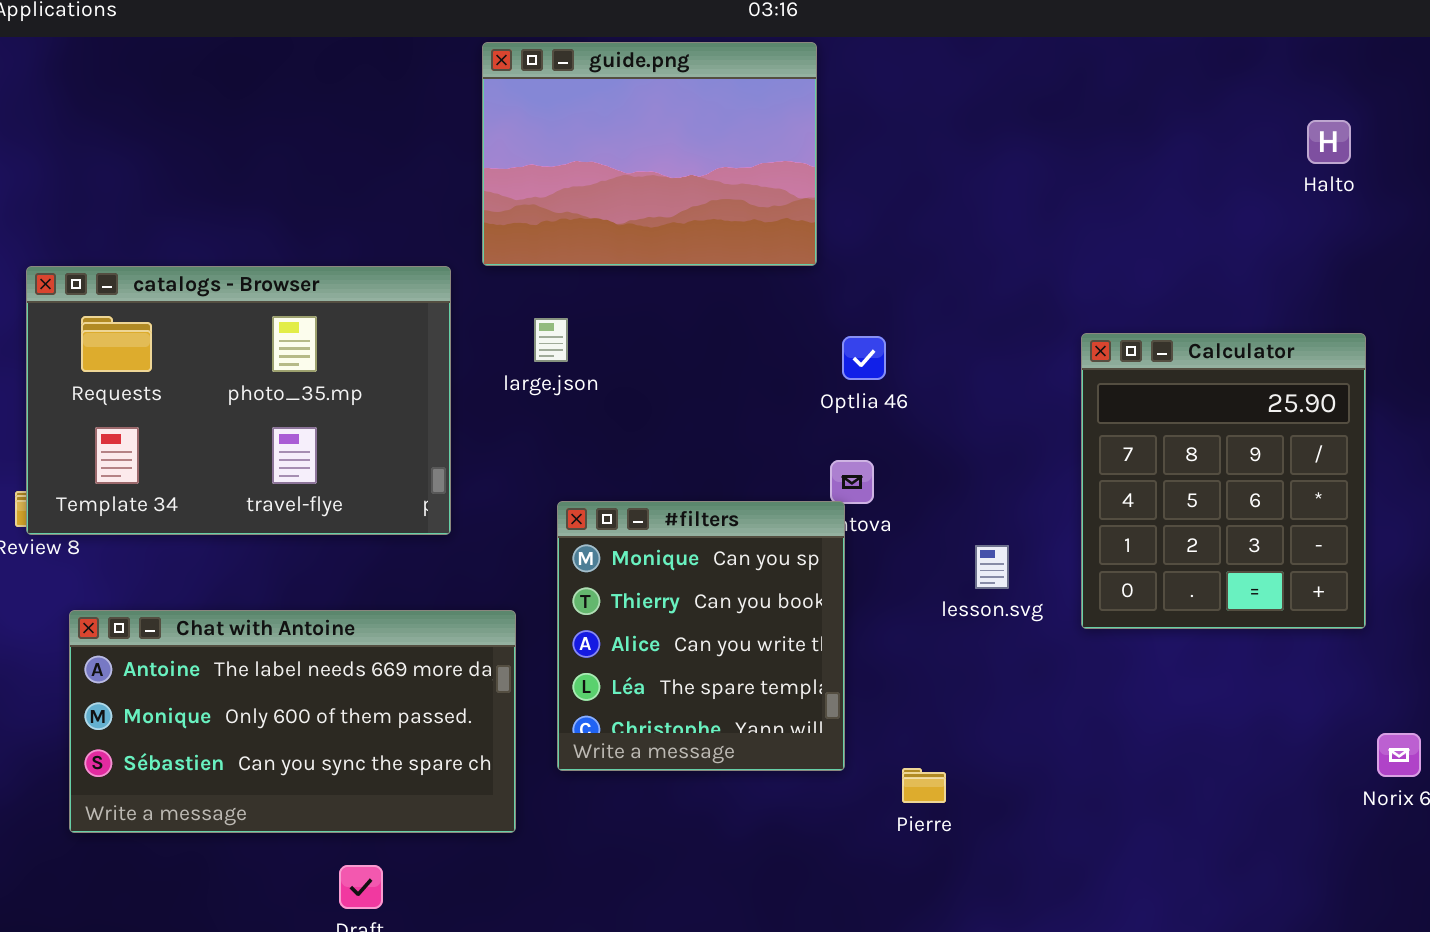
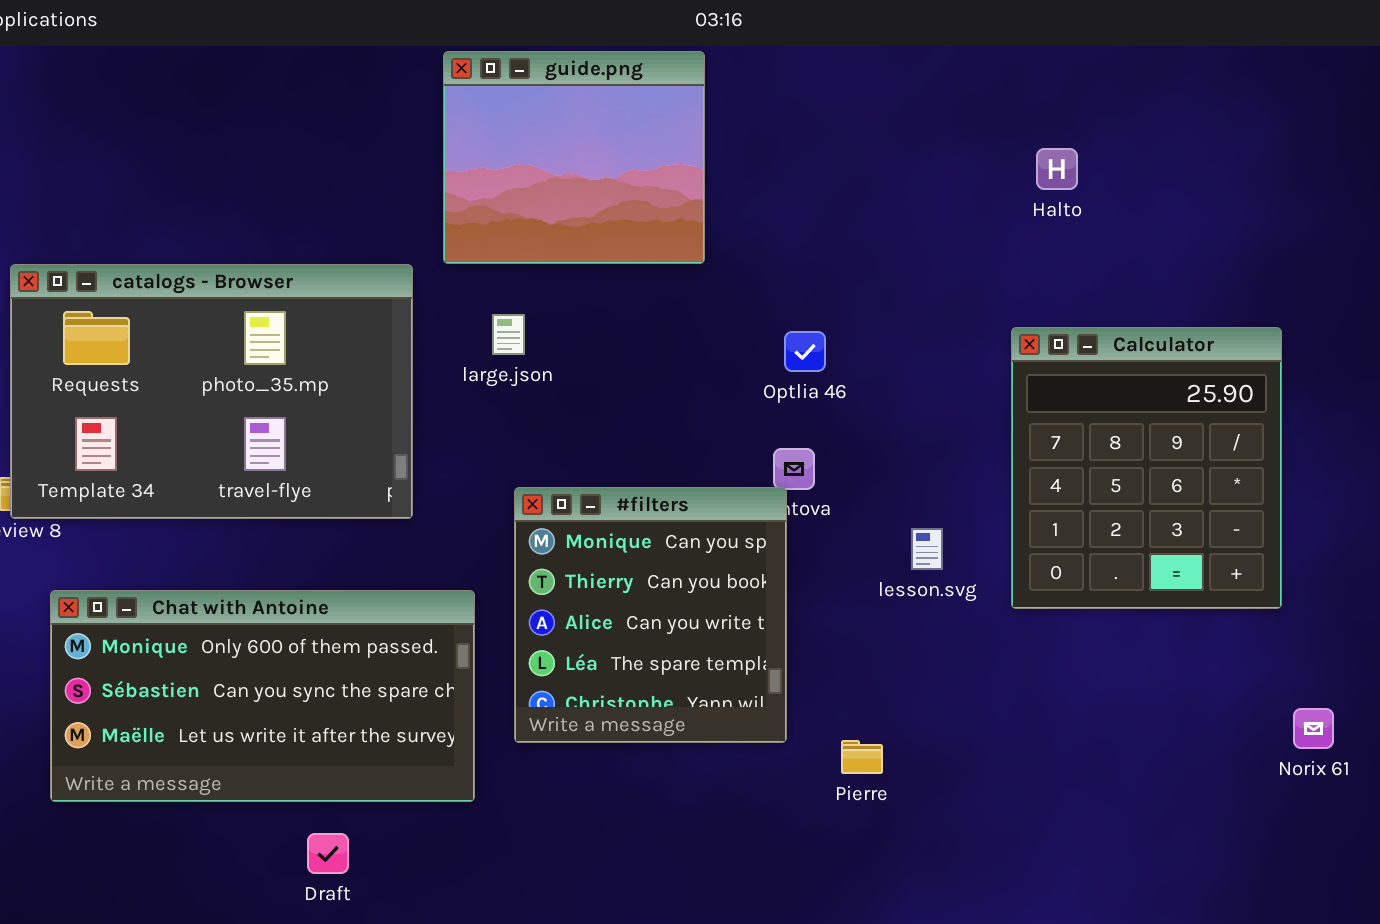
guide.png: [482,42,817,266] -> [443,51,705,264], resized
Halto: [1307,120,1351,164] -> [1036,148,1078,190], moved
Chat with Antoine: [69,610,516,833] -> [50,590,475,802], scrolled down 1 row

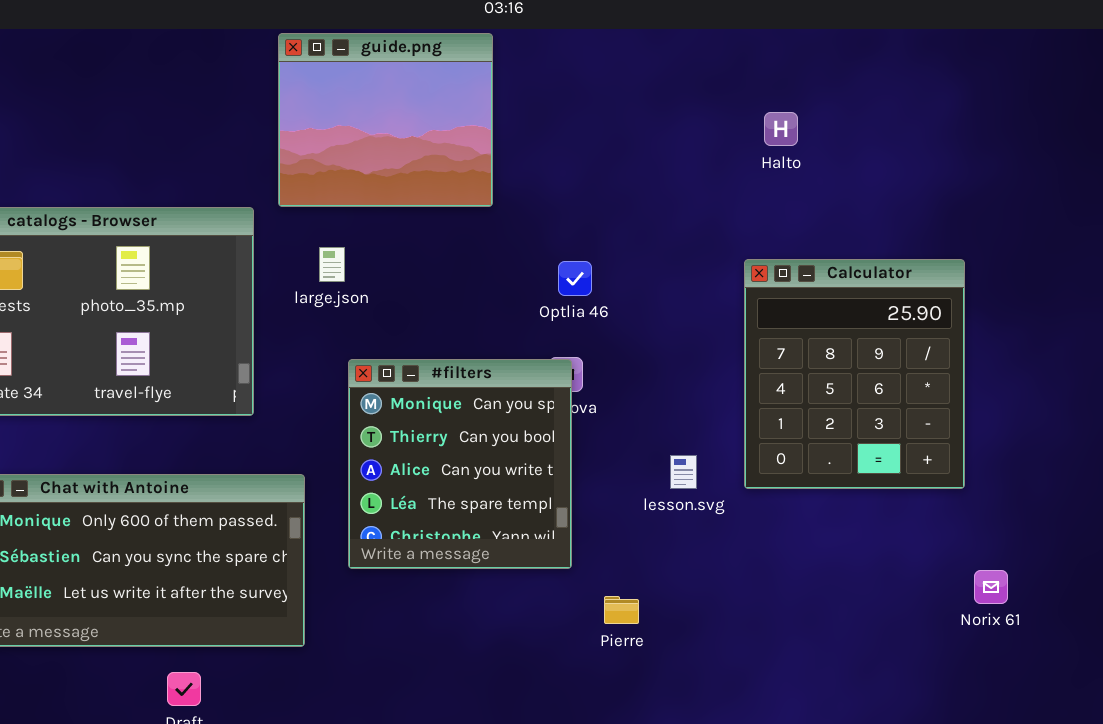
#filters: [514,487,787,743] -> [348,359,572,569], moved
lesson.svg: [911,528,943,570] -> [670,455,697,489], moved

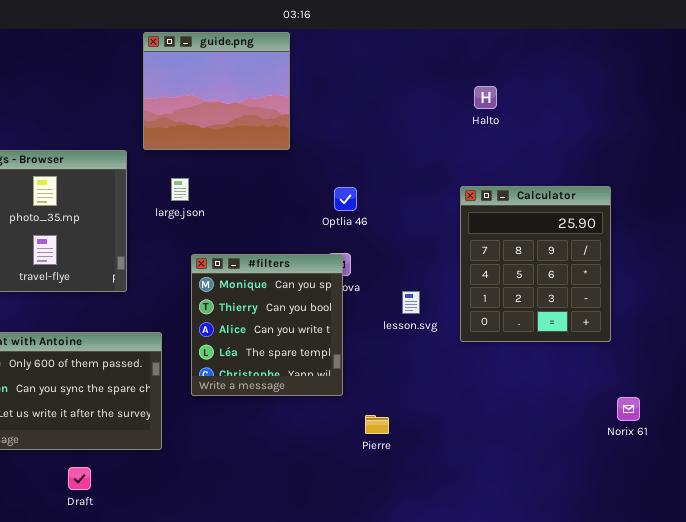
lesson.svg: [670,455,697,489] -> [402,291,420,314], moved

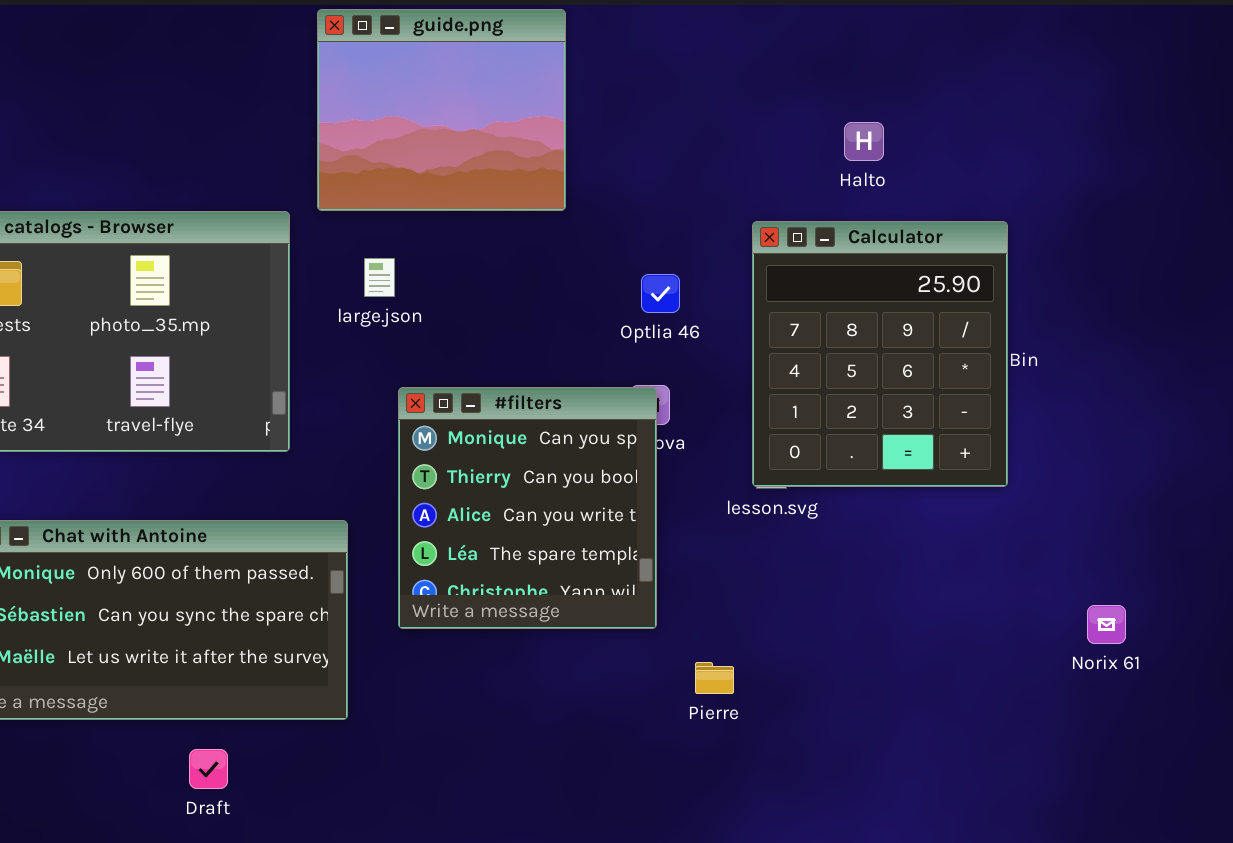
Halto: [474,86,497,109] -> [844,122,884,161], moved
Calculator: [460,186,611,342] -> [752,221,1008,487], moved
Norix 61: [617,397,640,421] -> [1087,605,1126,644], moved

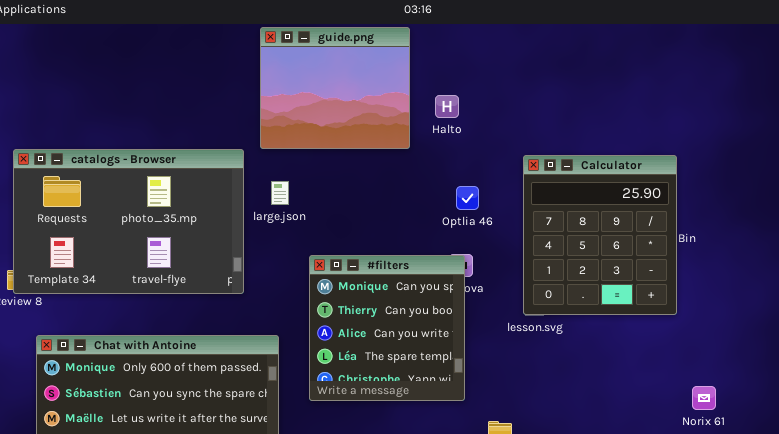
Halto: [844,122,884,161] -> [435,95,459,118], moved
large.json: [364,258,395,297] -> [271,181,289,205], moved
Norix 61: [1087,605,1126,644] -> [692,386,716,410], moved

